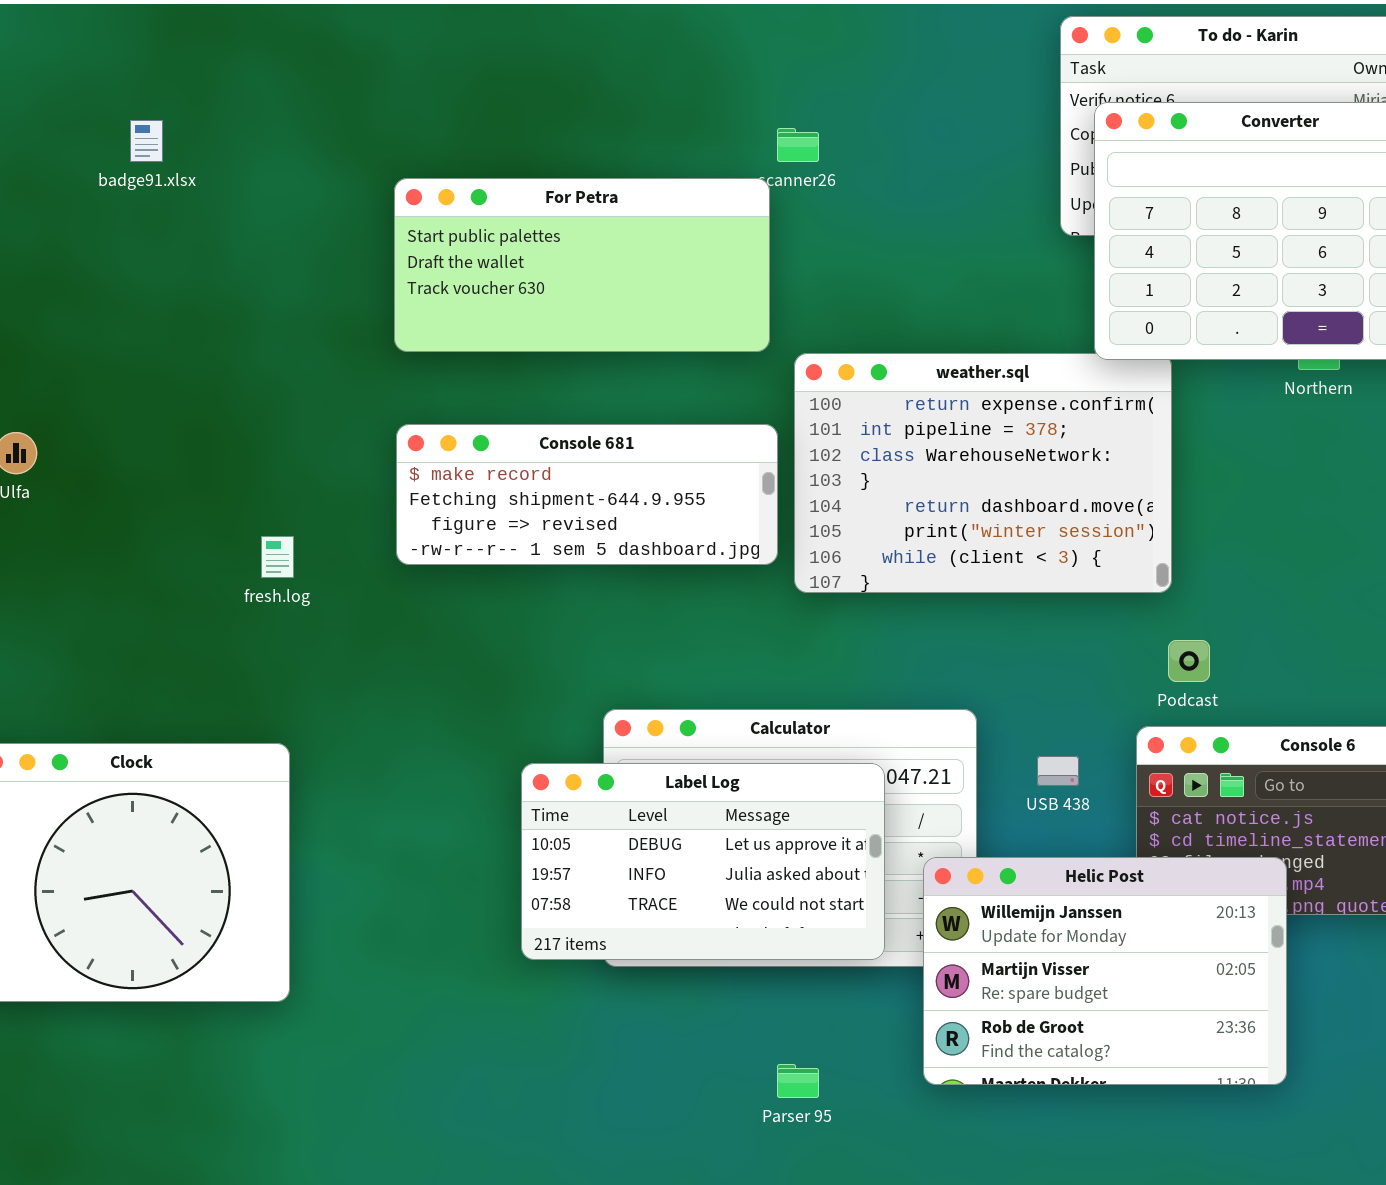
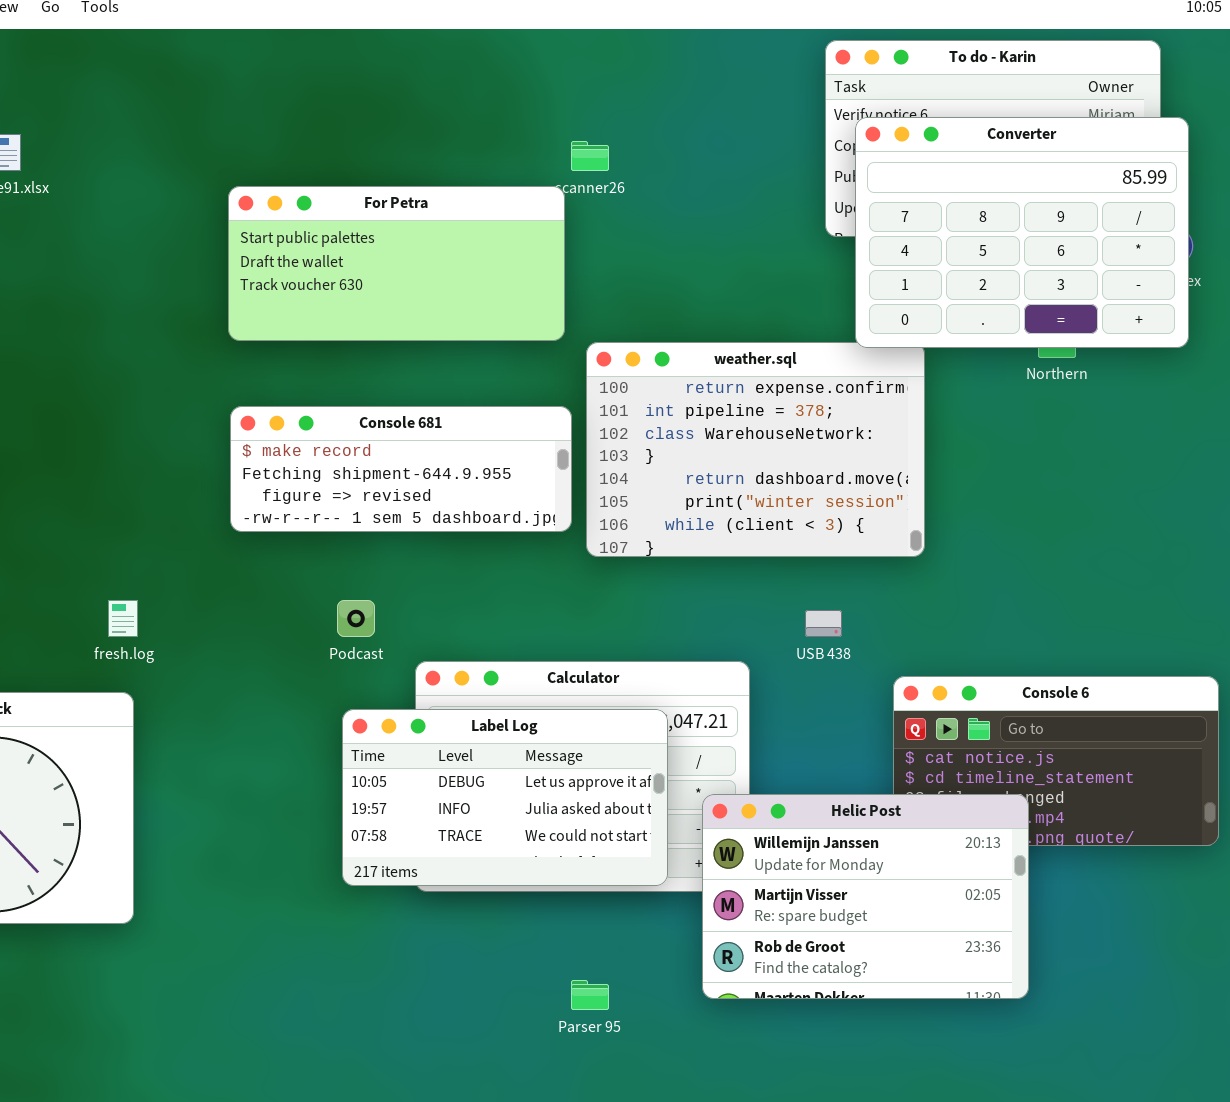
fresh.log: [261,536,294,578] -> [108,600,138,637], moved
Podcast: [1168,640,1210,682] -> [337,600,375,637], moved
USB 438: [1037,756,1079,786] -> [805,610,842,637], moved

